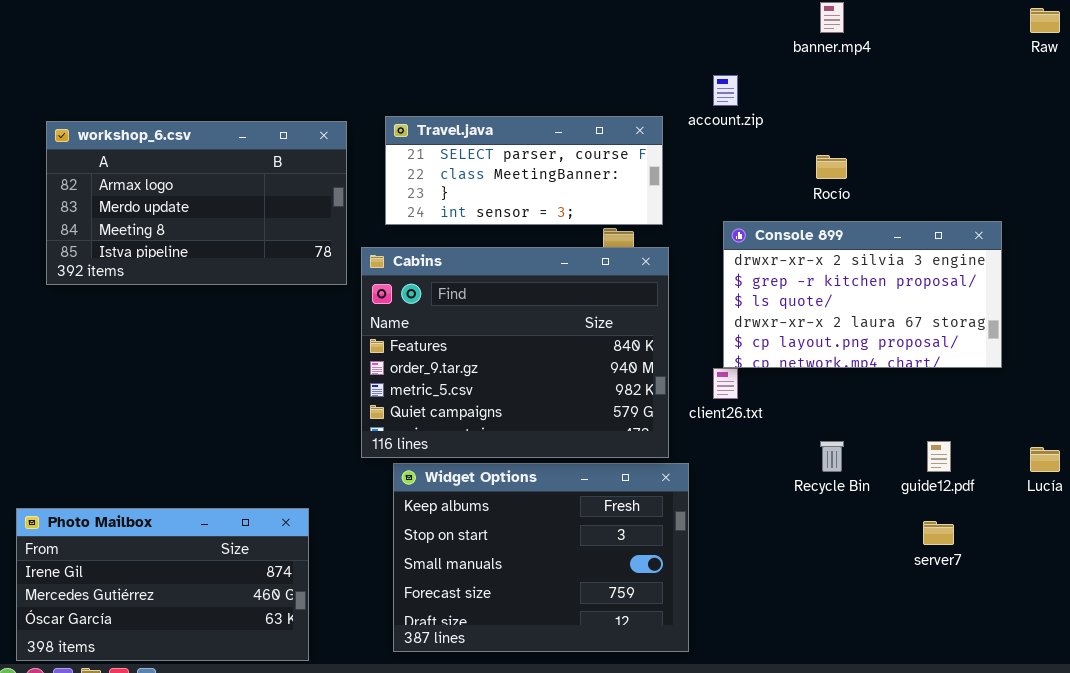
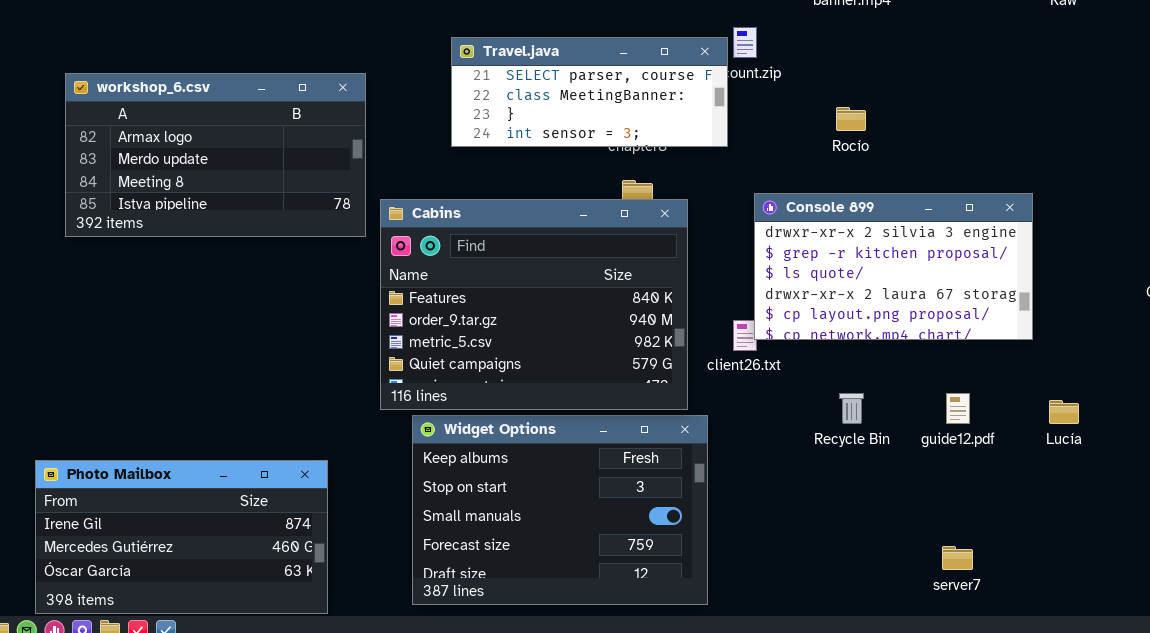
Travel.java: [385,116,663,225] -> [451,37,728,147], moved
Console 899: [723,221,1002,368] -> [754,193,1033,340], moved
server7: [923,521,954,545] -> [942,546,973,570], moved

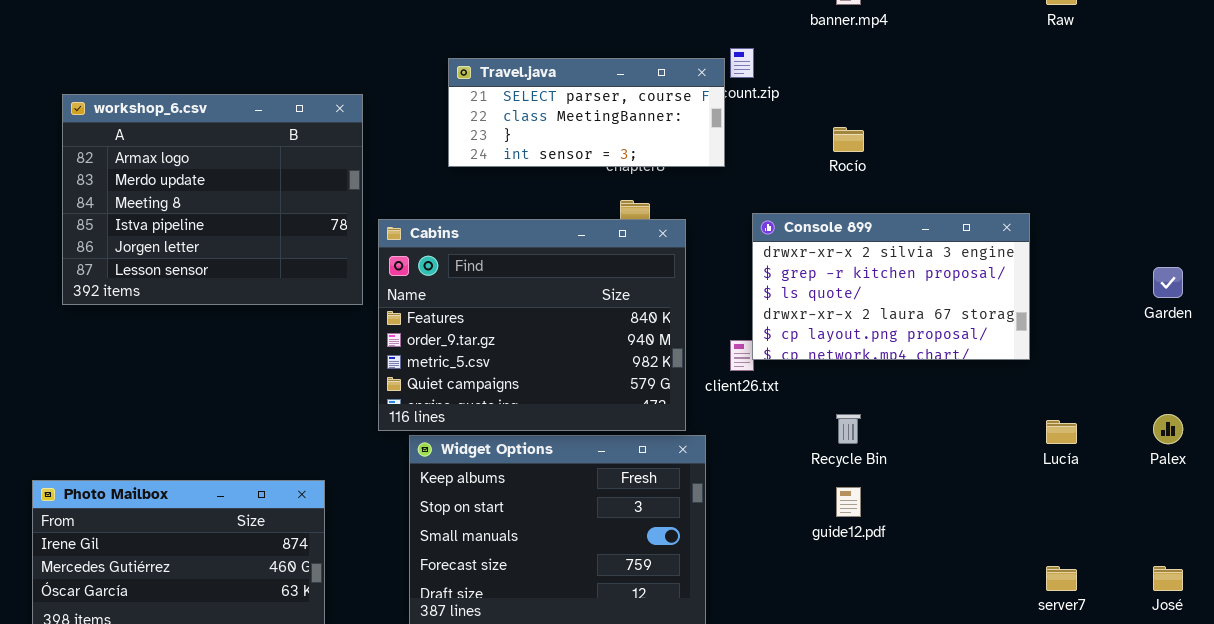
workshop_6.csv: [65,73,366,237] -> [62,94,363,305], resized
guide12.pdf: [946,393,970,424] -> [836,487,861,517], moved
server7: [942,546,973,570] -> [1046,566,1077,591], moved

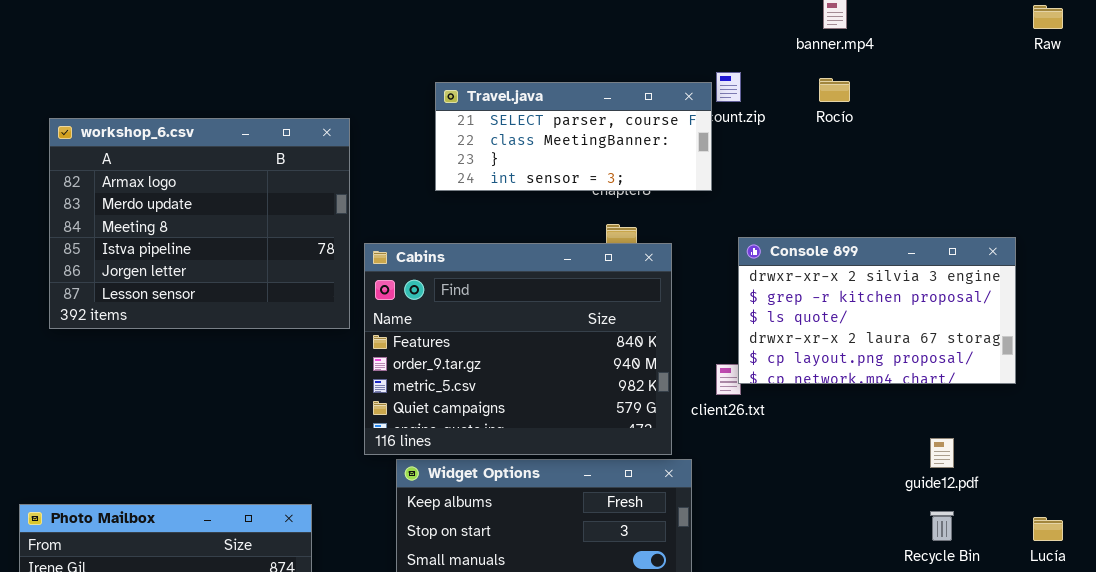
Rocío: [833,127,864,152] -> [819,78,850,102], moved
Recycle Bin: [836,414,861,444] -> [930,511,954,541], moved
Lucía: [1046,420,1077,444] -> [1033,517,1063,541], moved
guide12.pdf: [836,487,861,517] -> [930,438,954,468], moved

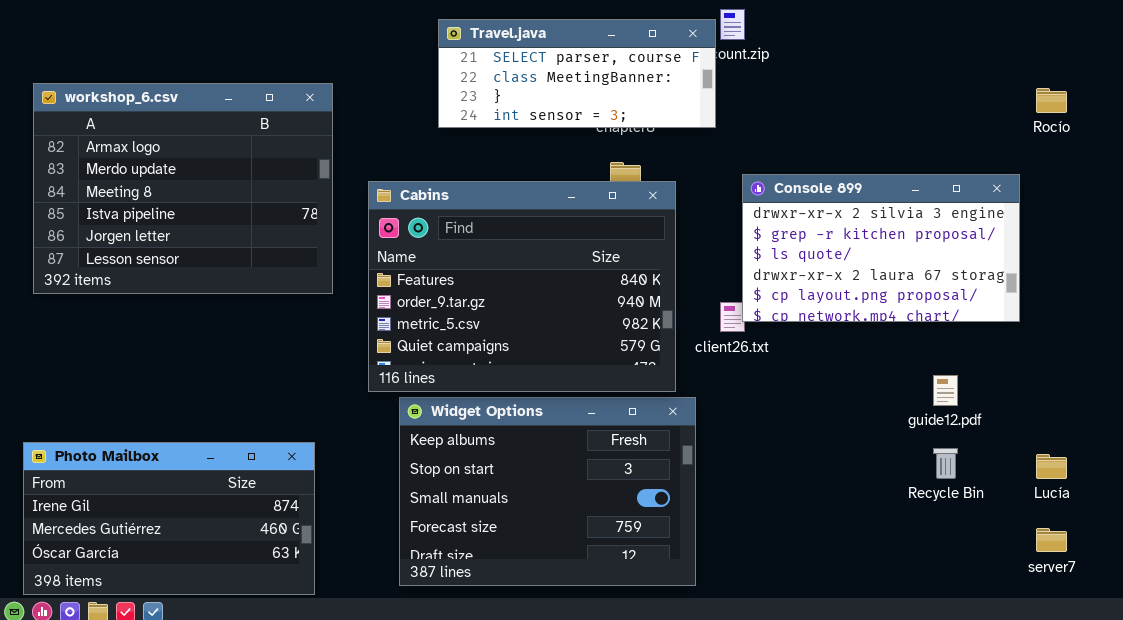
Rocío: [819,78,850,102] -> [1036,88,1067,113], moved
workshop_6.csv: [49,118,350,329] -> [33,83,333,294], moved

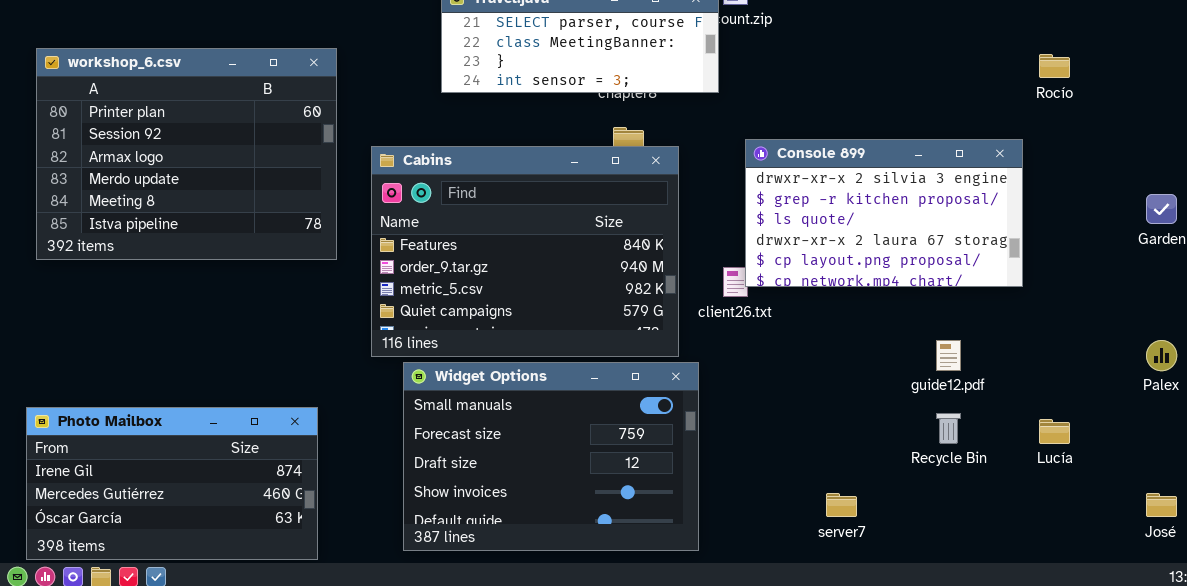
workshop_6.csv: [33,83,333,294] -> [36,48,337,260], scrolled up 2 rows
Widget Options: [399,397,696,586] -> [403,362,699,551], scrolled down 2 rows
server7: [1036,528,1067,552] -> [826,493,857,517], moved

